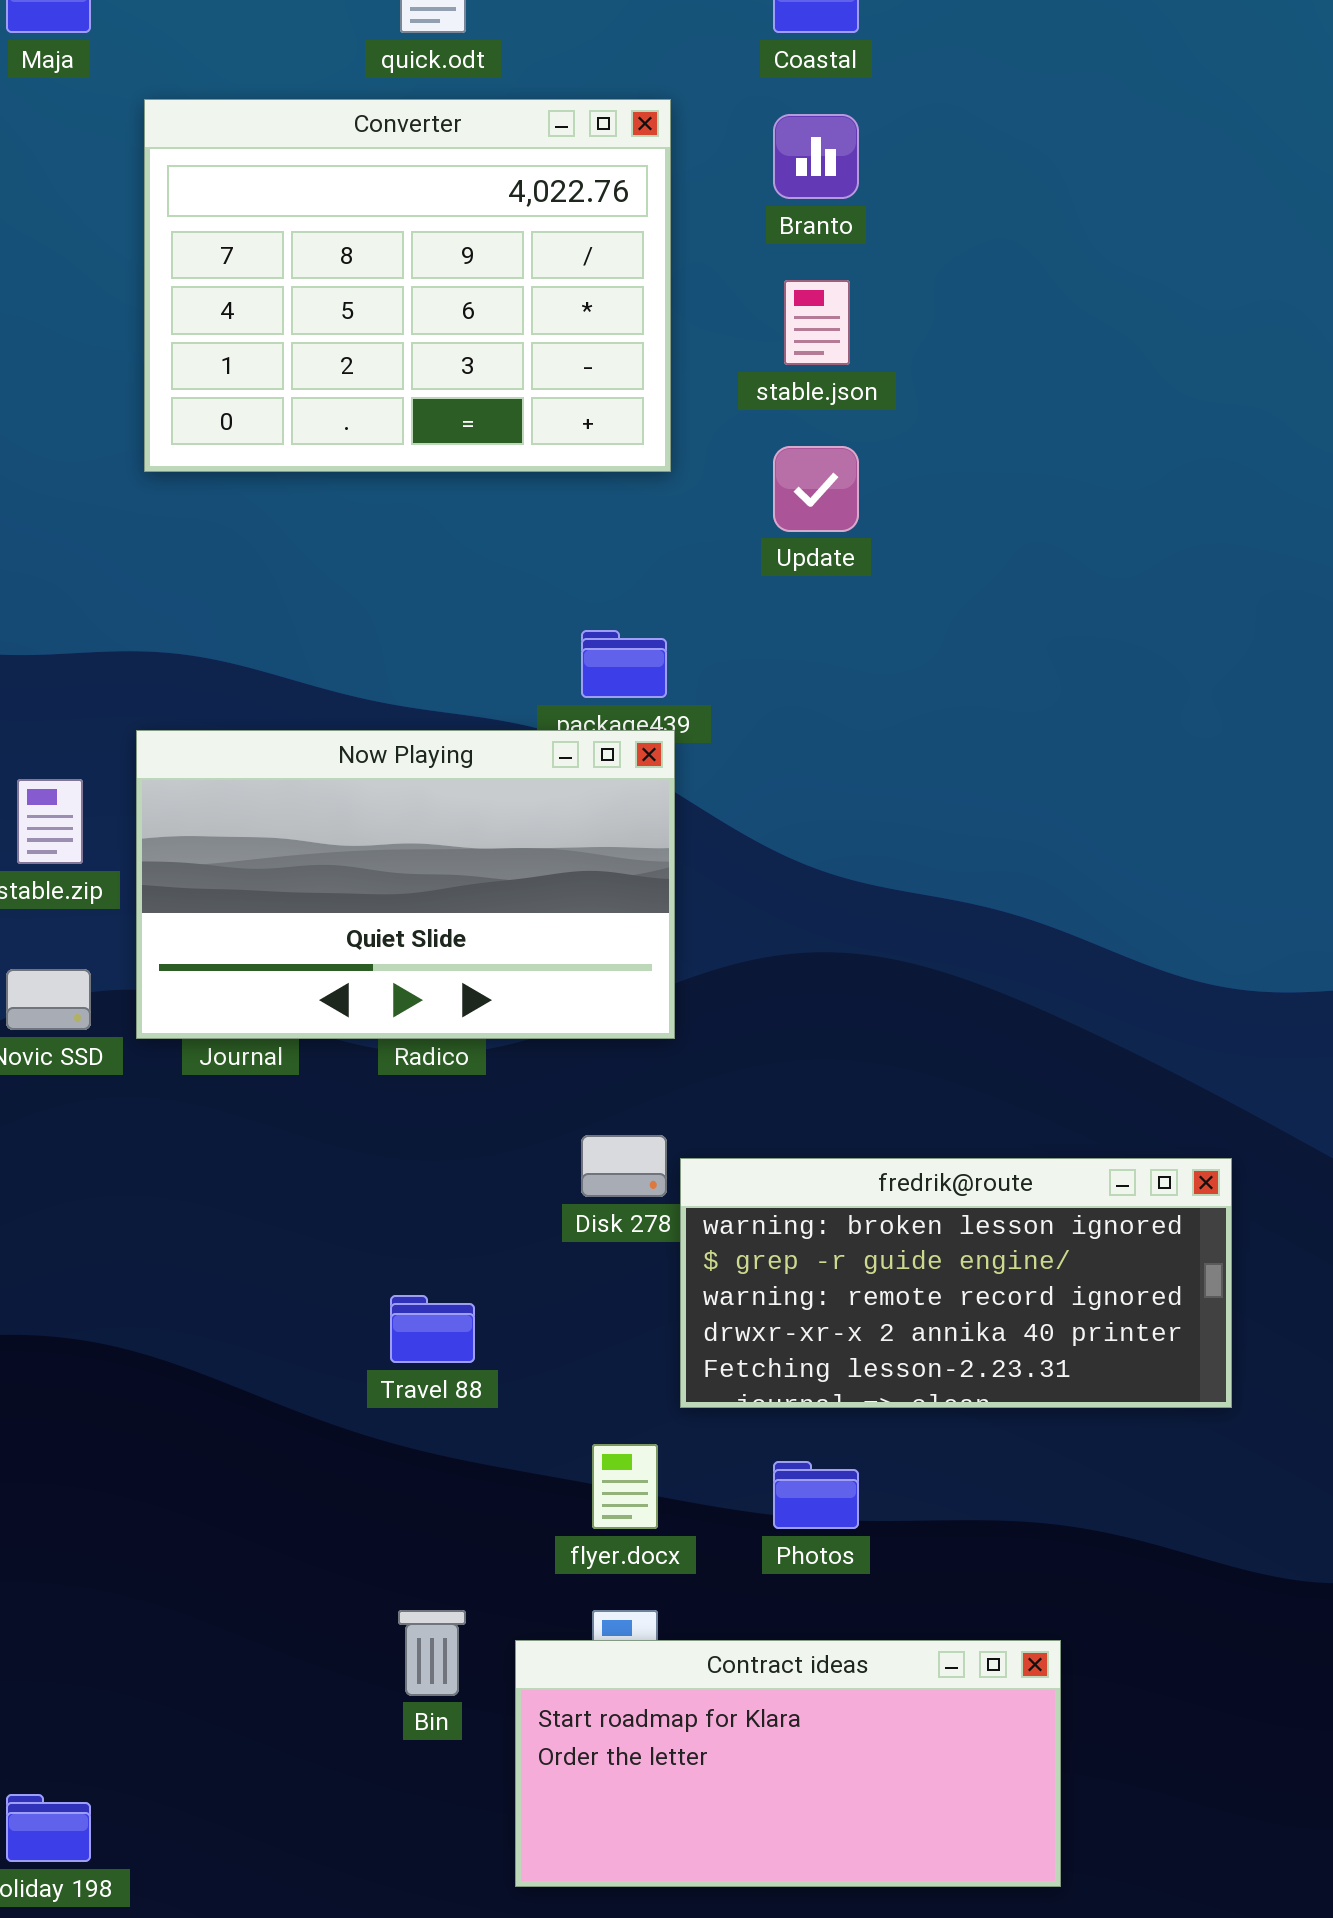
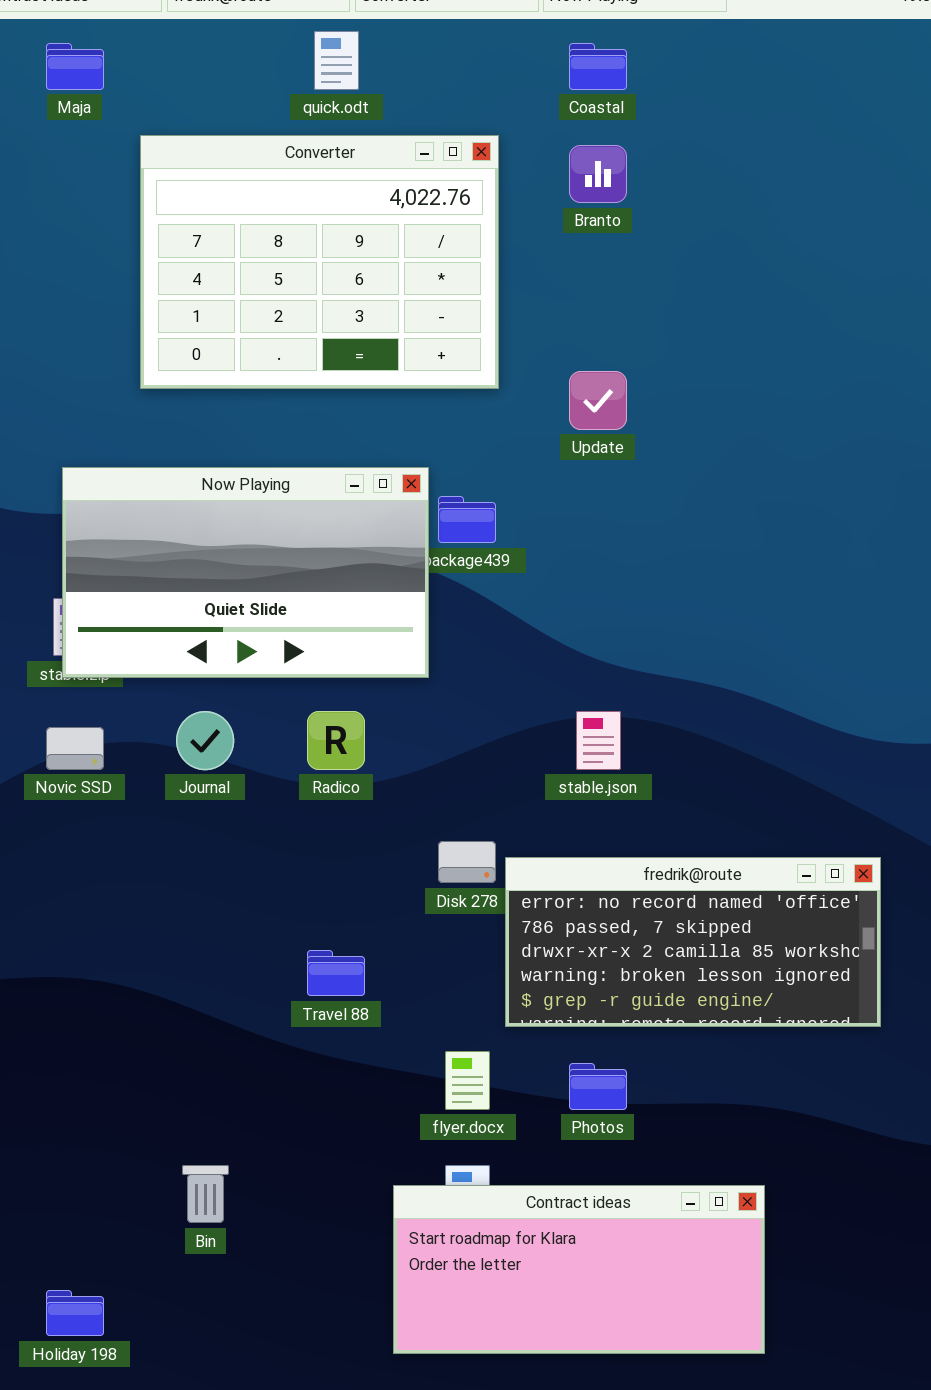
stable.json: [784,280,850,365] -> [576,711,621,770], moved
Now Playing: [136,730,675,1039] -> [62,467,429,678], moved
fredrik@route: [680,1158,1232,1408] -> [505,857,881,1027], scrolled up 3 rows
Bin: [398,1610,466,1696] -> [182,1165,229,1223], moved

